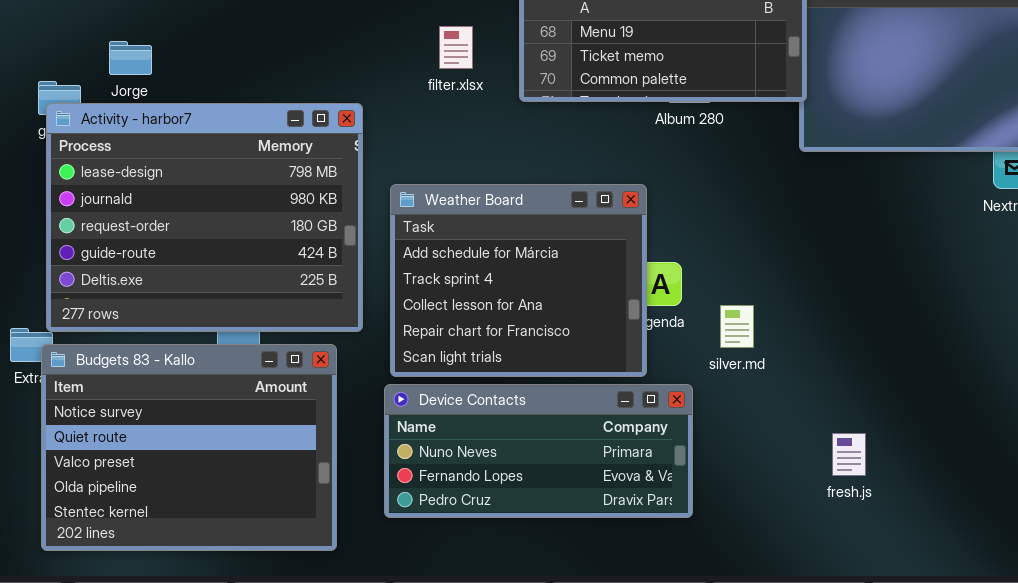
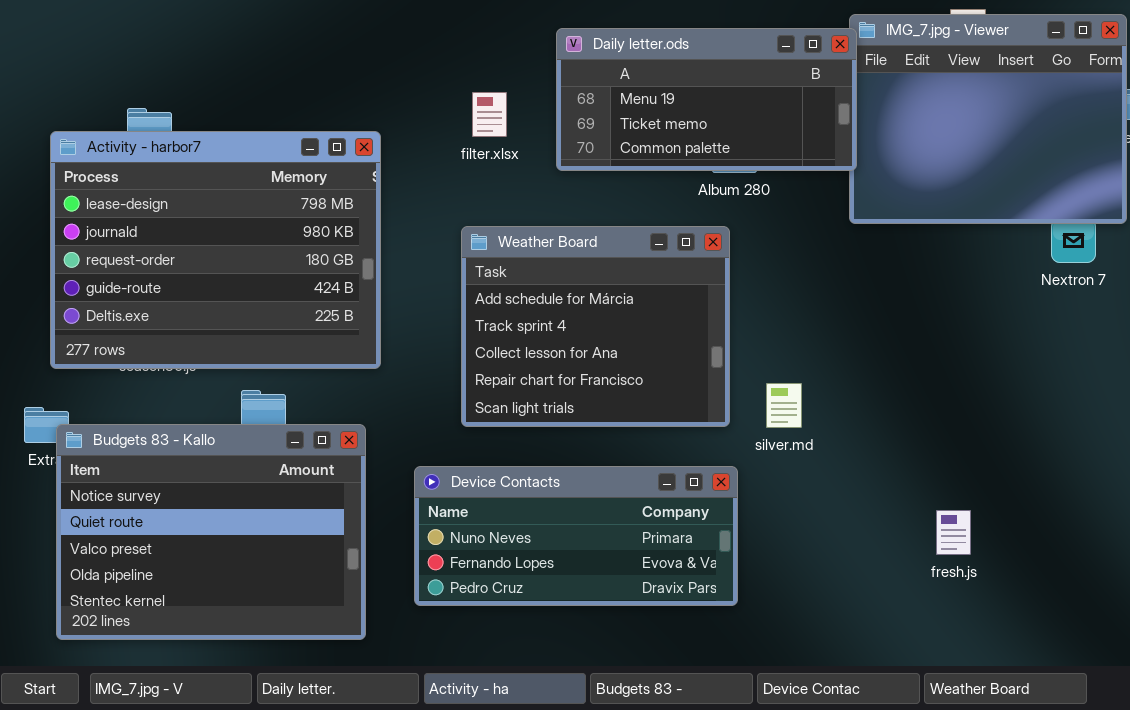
Activity - harbor7: [46,103,363,332] -> [50,131,381,369], moved
Weather Board: [390,184,647,377] -> [461,226,730,427], moved
fresh.js: [832,433,866,476] -> [936,510,971,555], moved

